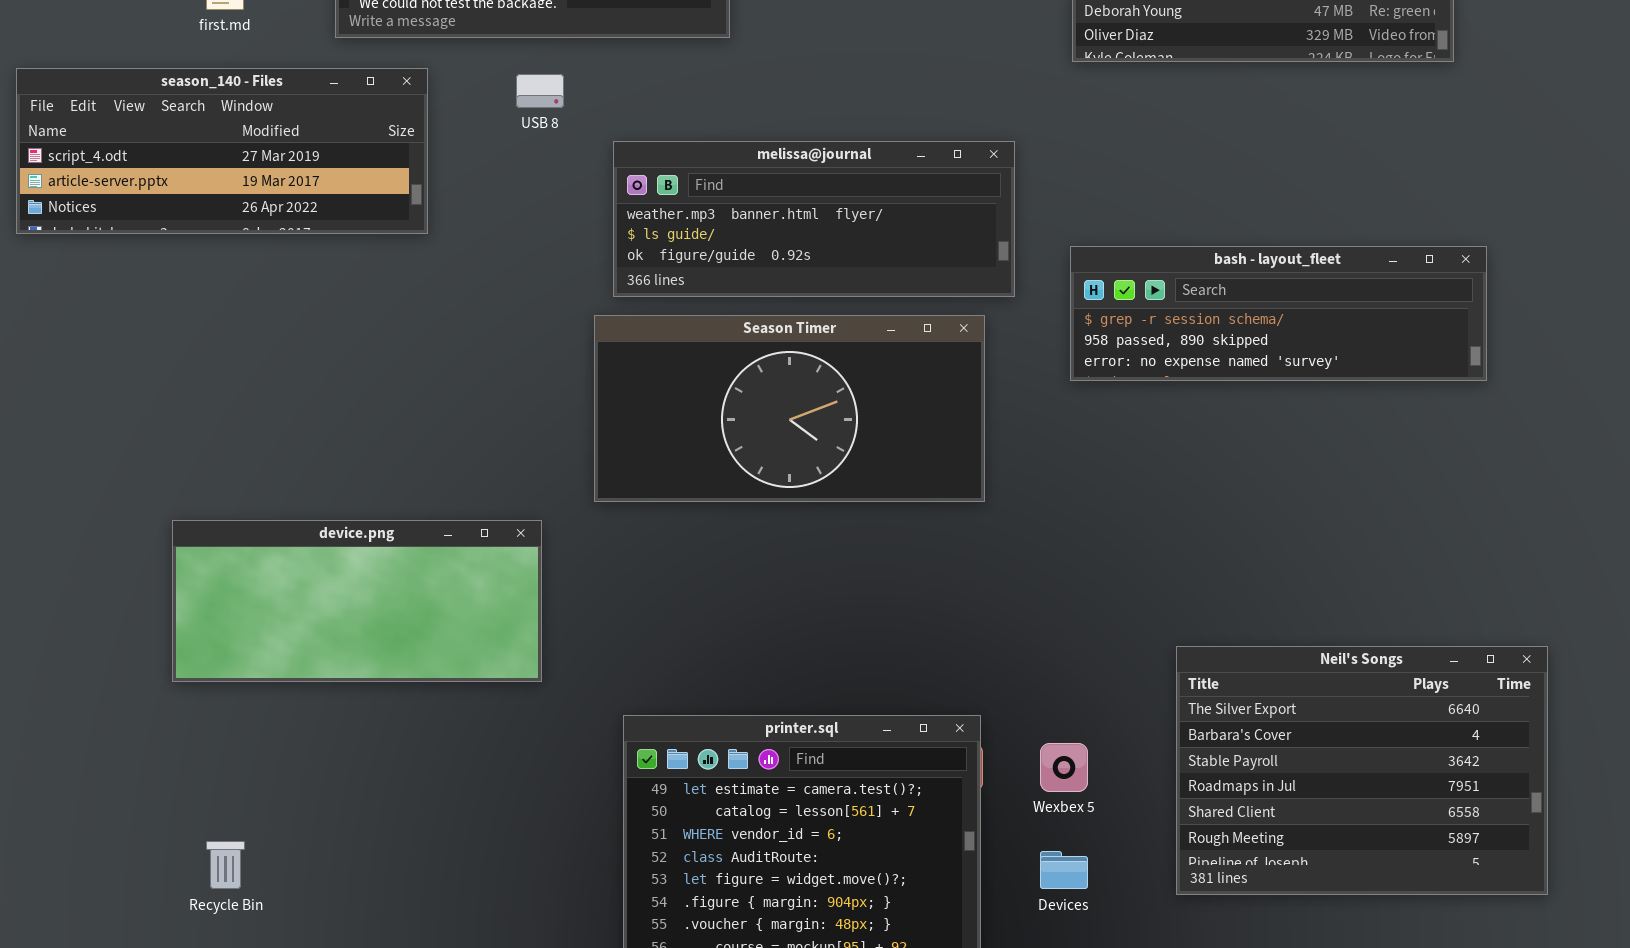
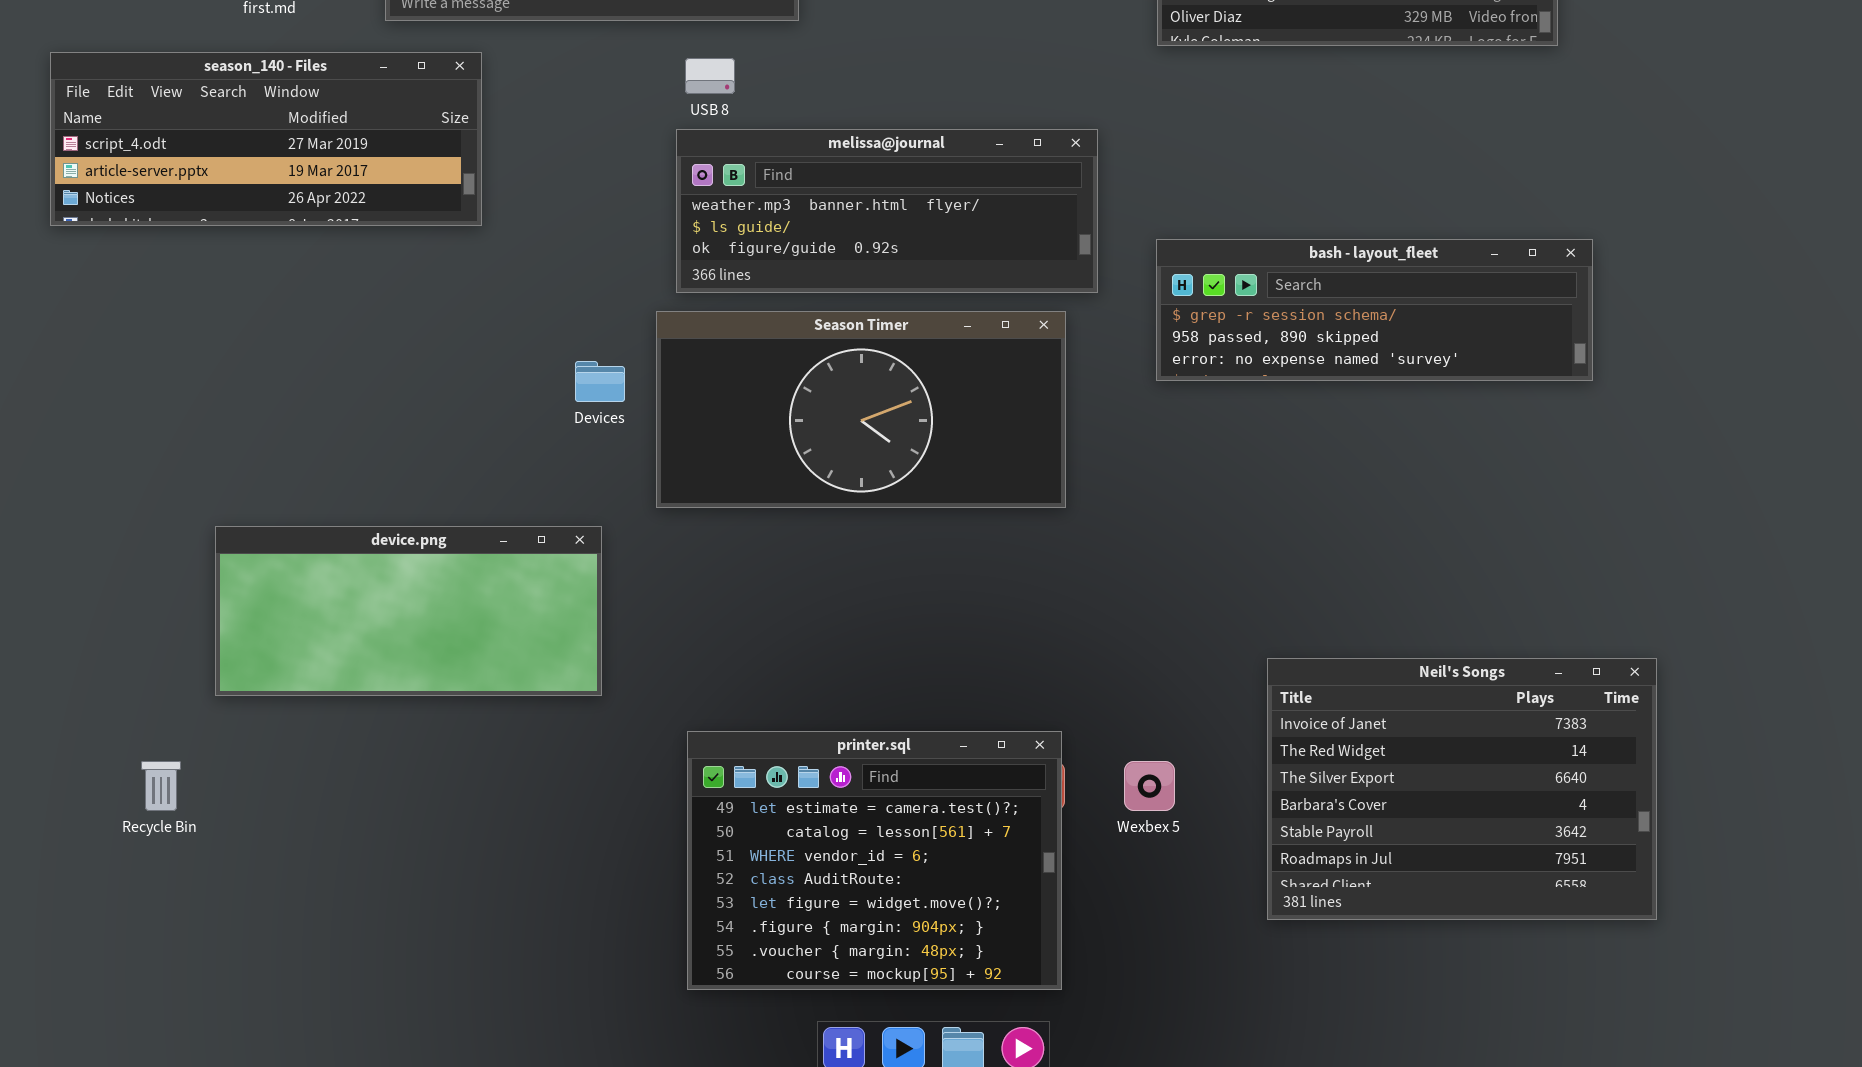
USB 8: [516,74,564,108] -> [685,58,735,94], moved
Neil's Songs: [1176,646,1548,895] -> [1267,658,1657,920], scrolled up 2 rows
Recycle Bin: [206,841,245,889] -> [141,761,181,811], moved
Devices: [1040,851,1088,889] -> [575,361,625,402], moved

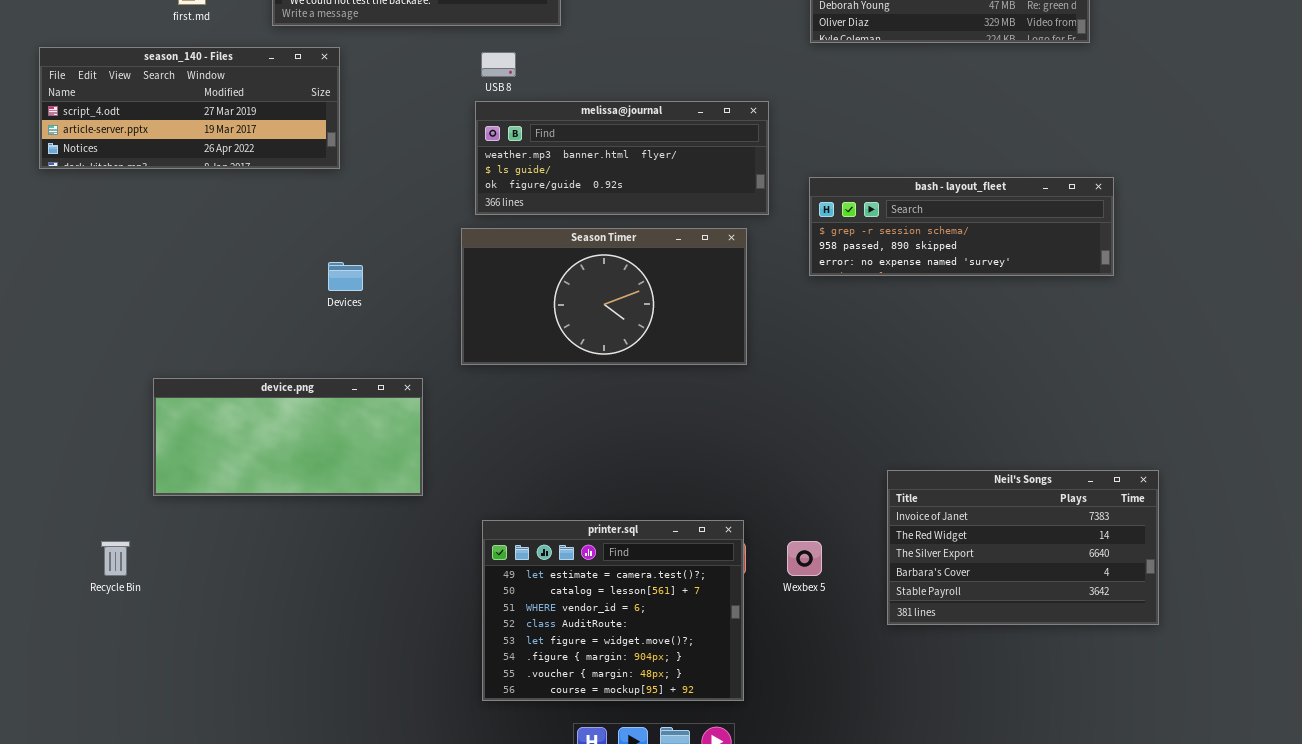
Devices: [575,361,625,402] -> [328,262,363,291], moved
Neil's Songs: [1267,658,1657,920] -> [887,470,1159,625], resized

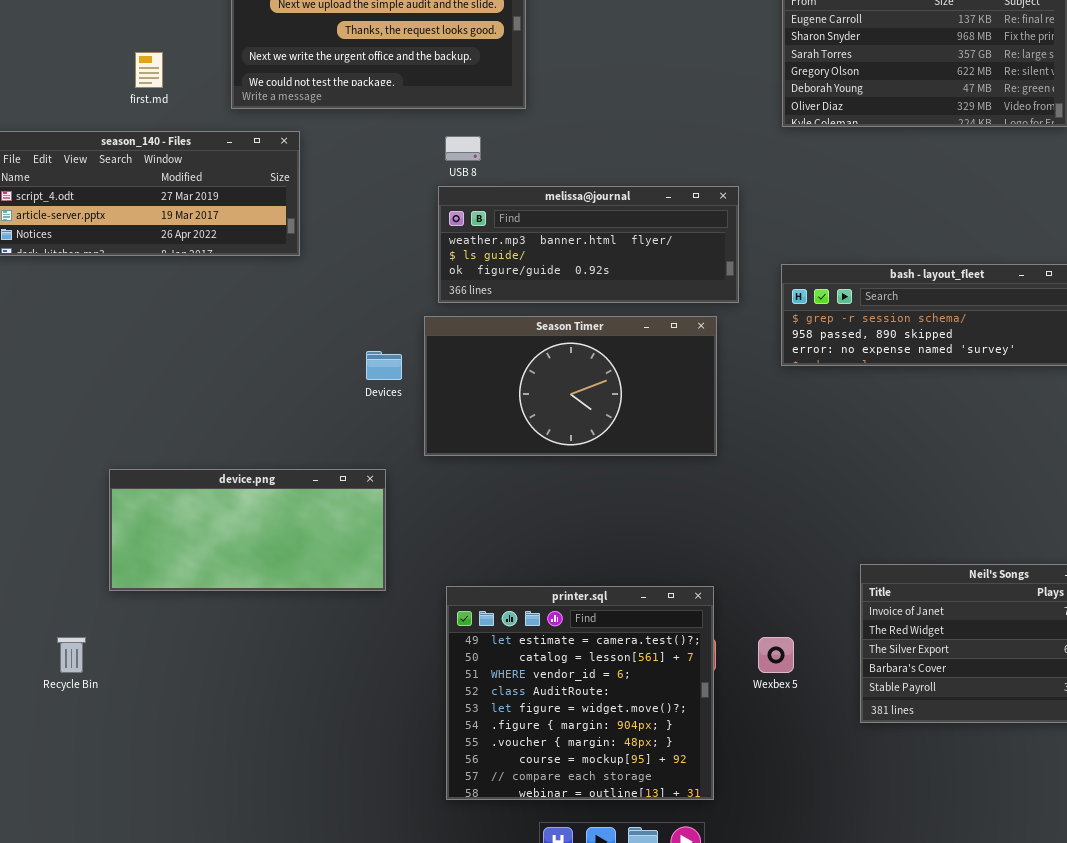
Devices: [328,262,363,291] -> [366,351,402,380], moved
printer.sql: [482,520,744,701] -> [446,586,714,800], resized

